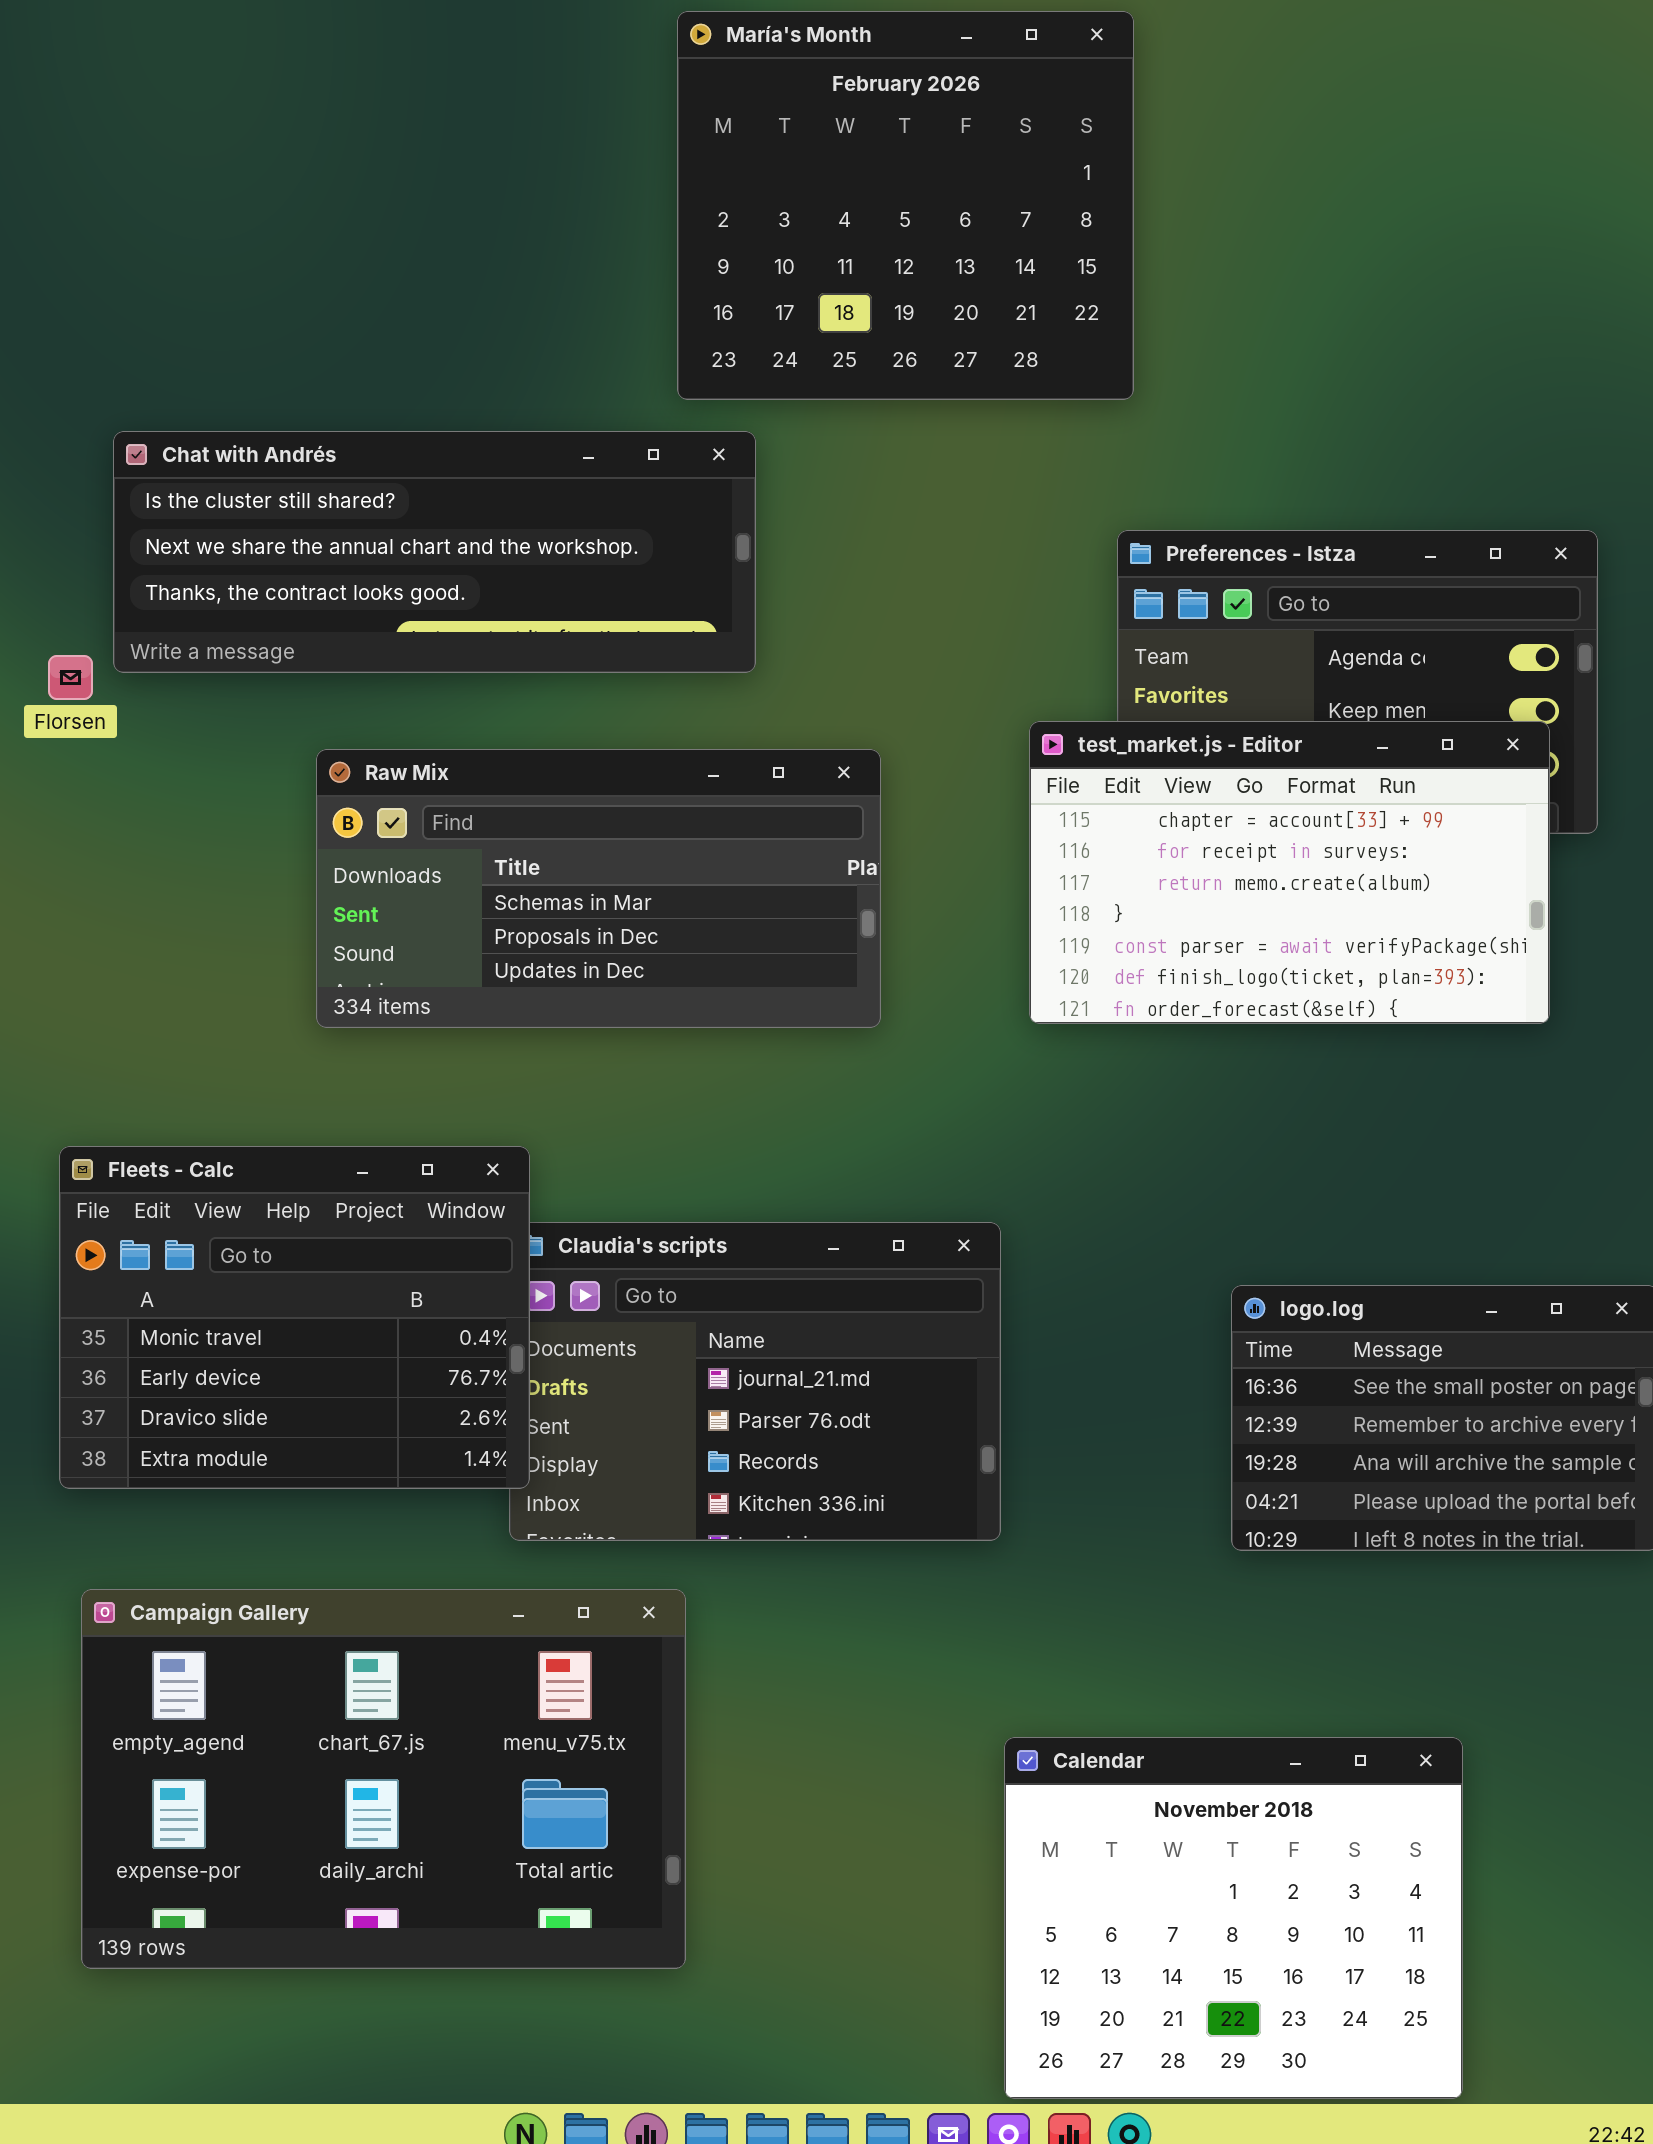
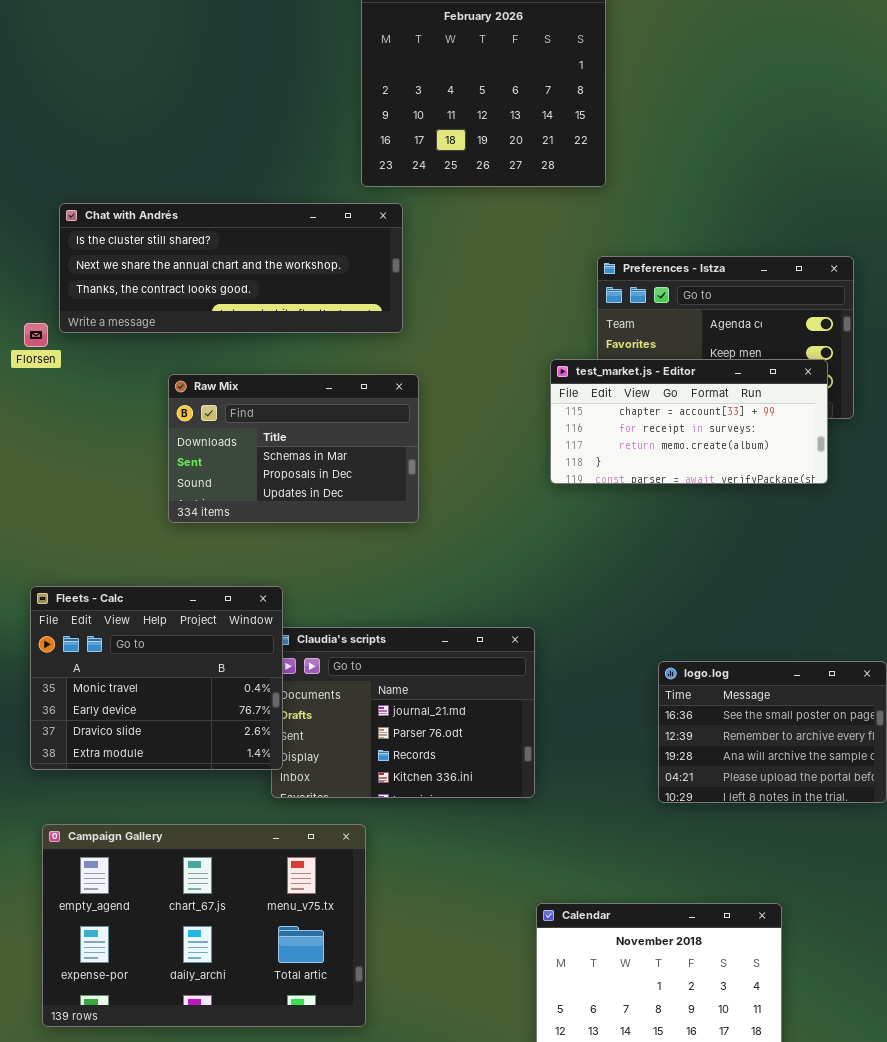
test_market.js - Editor: [1029,721,1550,1024] -> [550,359,828,484], resized
Raw Mix: [316,749,881,1028] -> [168,374,419,523], resized

